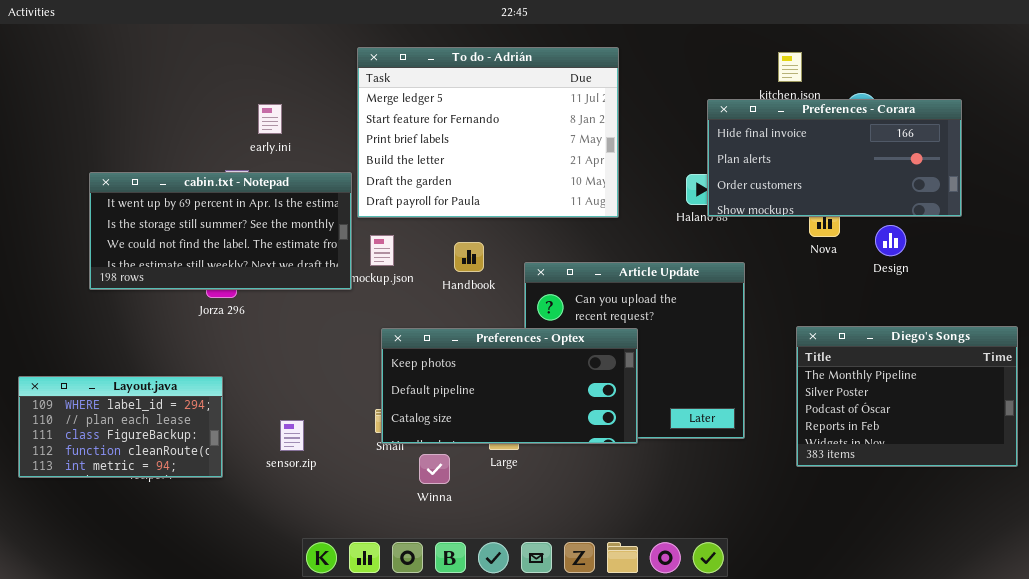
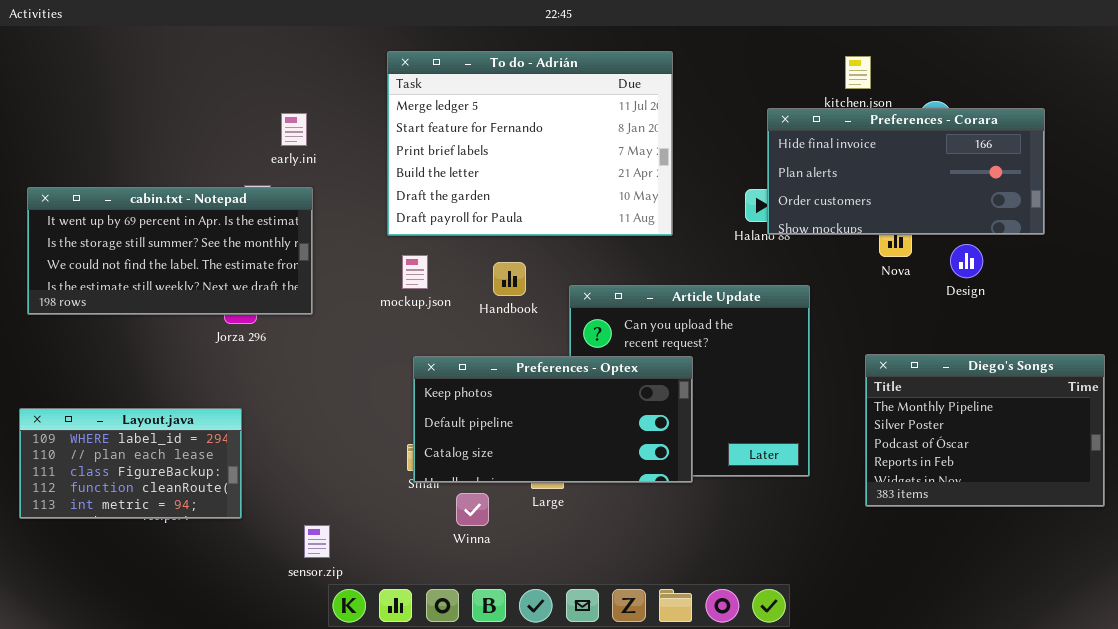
cabin.txt - Notepad: [89,172,352,290] -> [27,187,313,315], moved
sensor.zip: [280,420,304,451] -> [304,525,330,558], moved

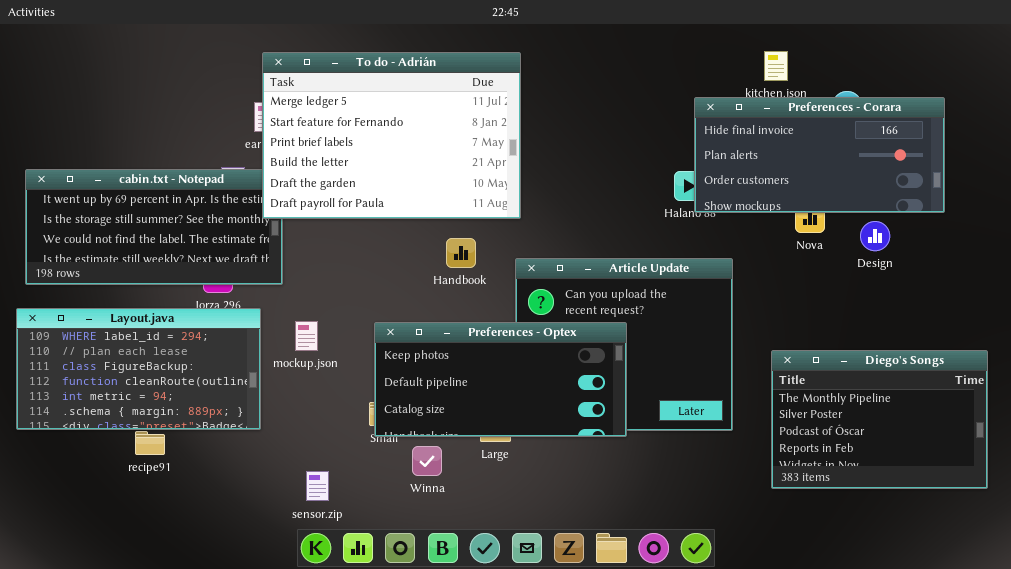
To do - Adrián: [387,51,673,236] -> [262,52,521,219], moved
mockup.json: [402,255,428,289] -> [295,321,318,351], moved
Diego's Songs: [865,354,1105,507] -> [771,350,988,489], moved
Layout.java: [19,408,242,519] -> [16,308,261,430], moved, resized
sensor.zip: [304,525,330,558] -> [306,471,329,501], moved

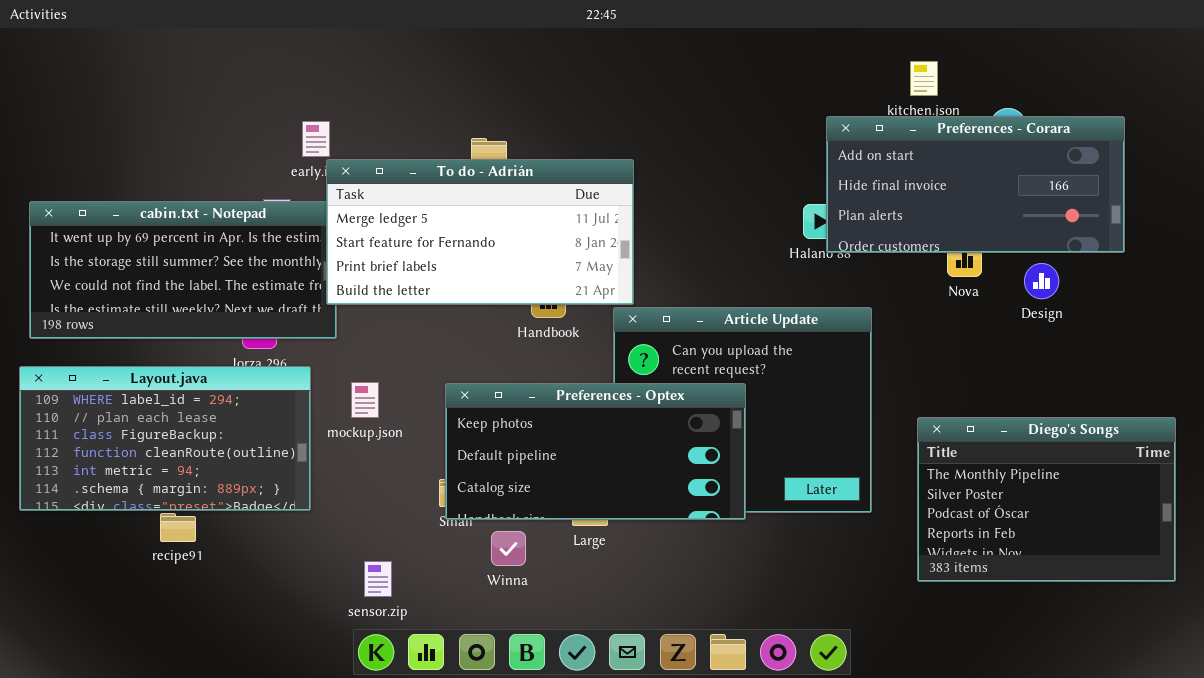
To do - Adrián: [262,52,521,219] -> [326,159,634,305], moved, resized
Preferences - Corara: [694,97,945,213] -> [826,116,1125,253], scrolled up 1 row

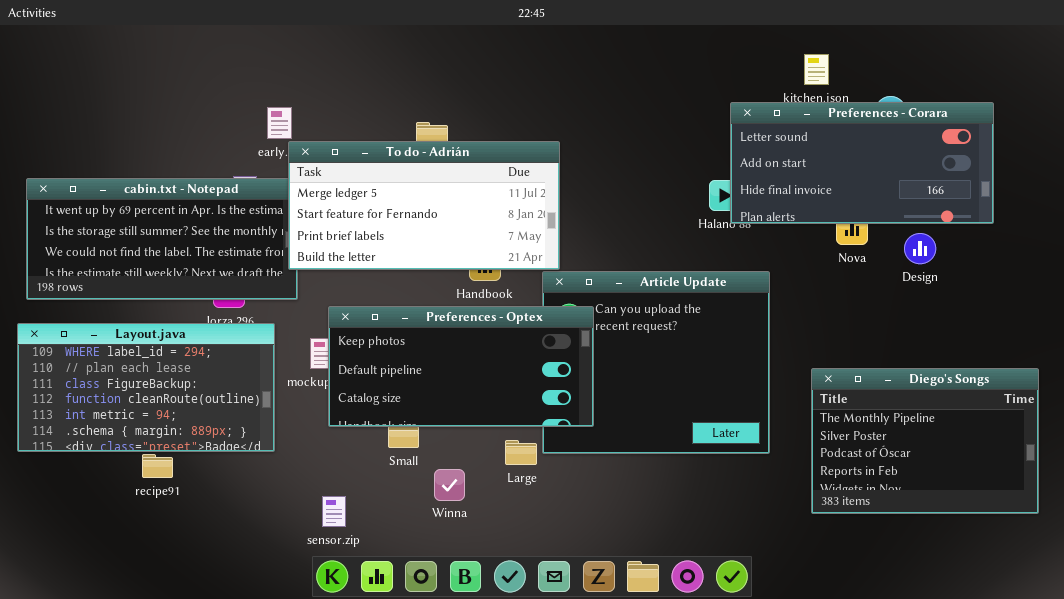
Preferences - Corara: [826,116,1125,253] -> [730,102,994,224], scrolled up 1 row
Preferences - Optex: [445,383,746,520] -> [328,306,594,427], moved

